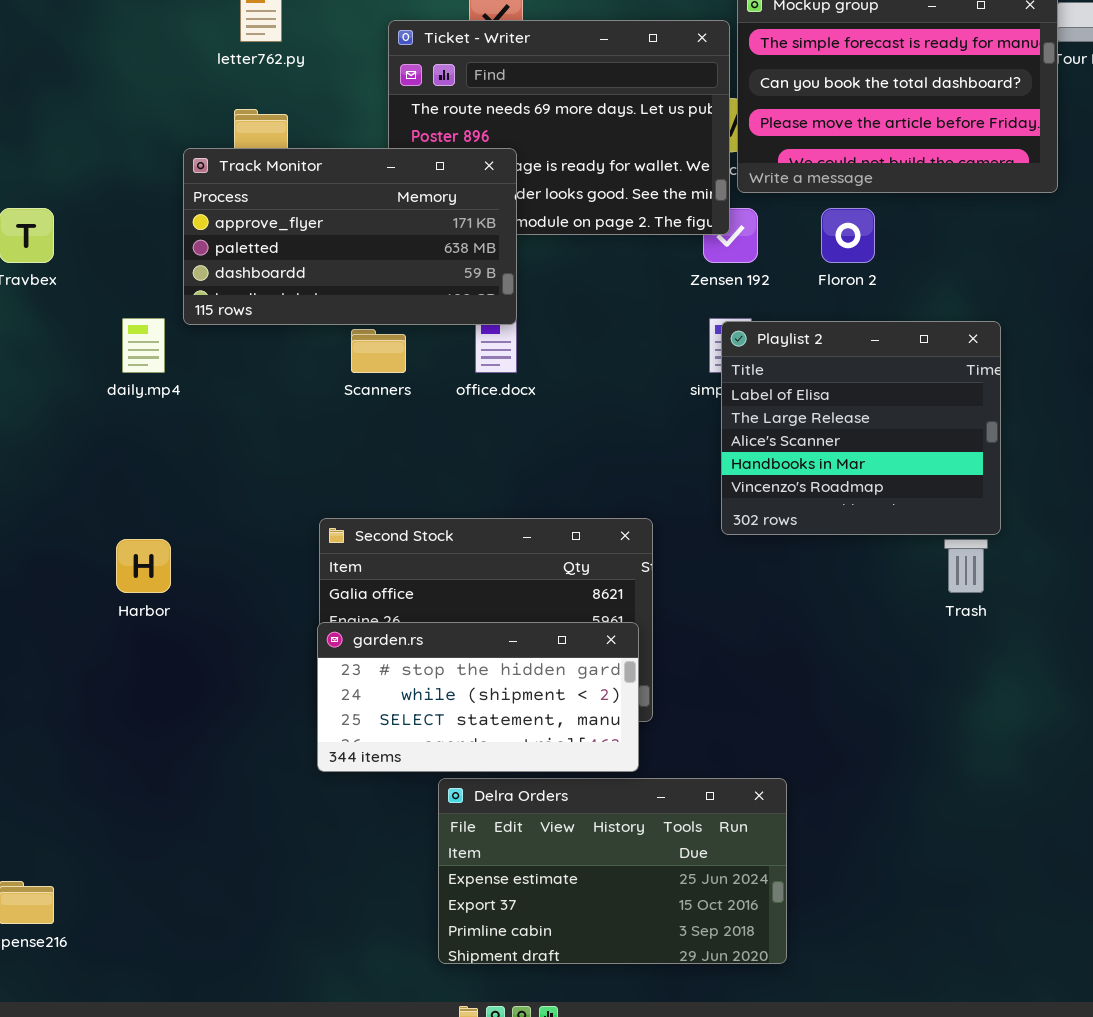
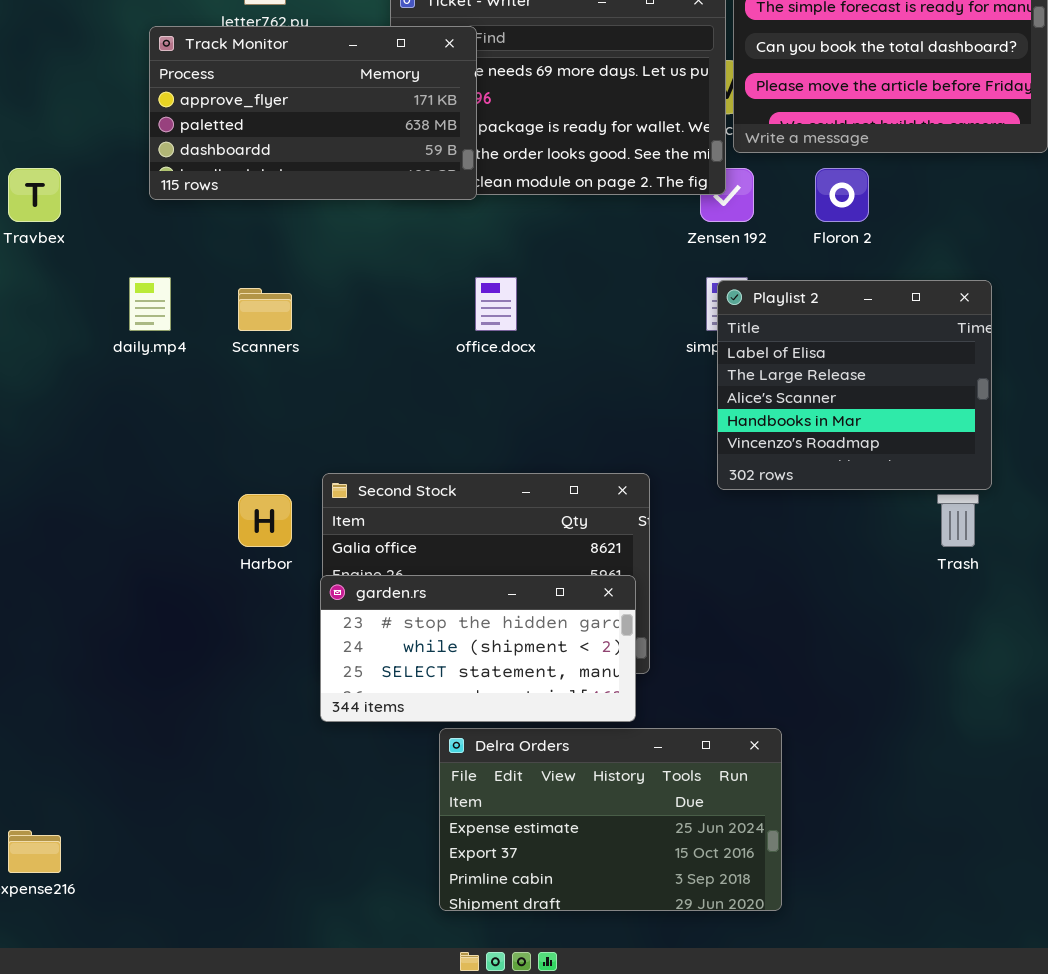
Track Monitor: [183,148,517,325] -> [149,26,477,200], moved
Scanners: [351,329,406,373] -> [238,288,292,331], moved
Harbor: [116,539,171,593] -> [238,494,292,547], moved

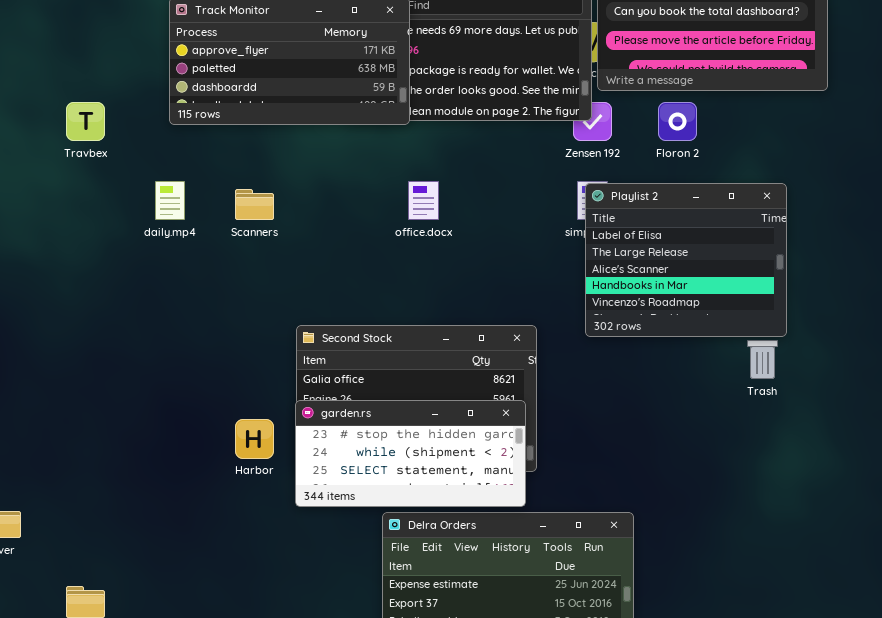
Harbor: [238,494,292,547] -> [235,419,274,459], moved

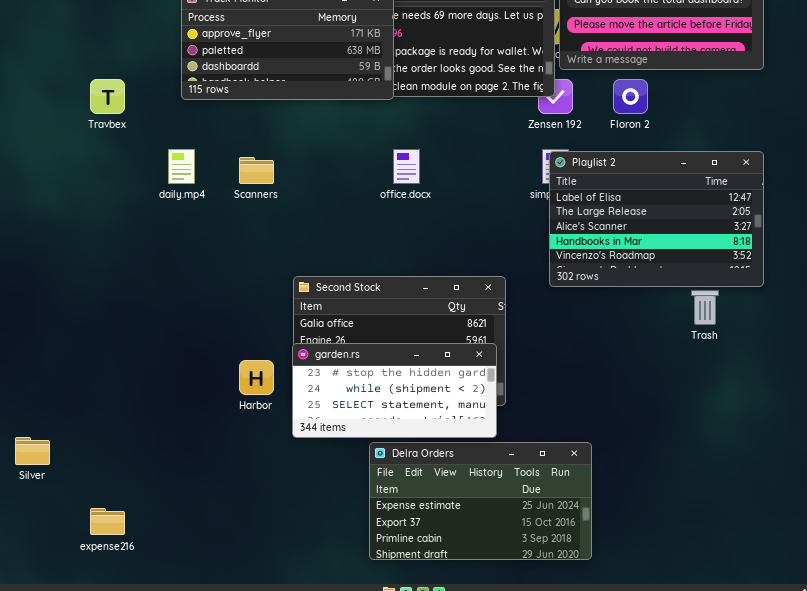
Playlist 2: [585,183,787,337] -> [549,151,764,287], resized

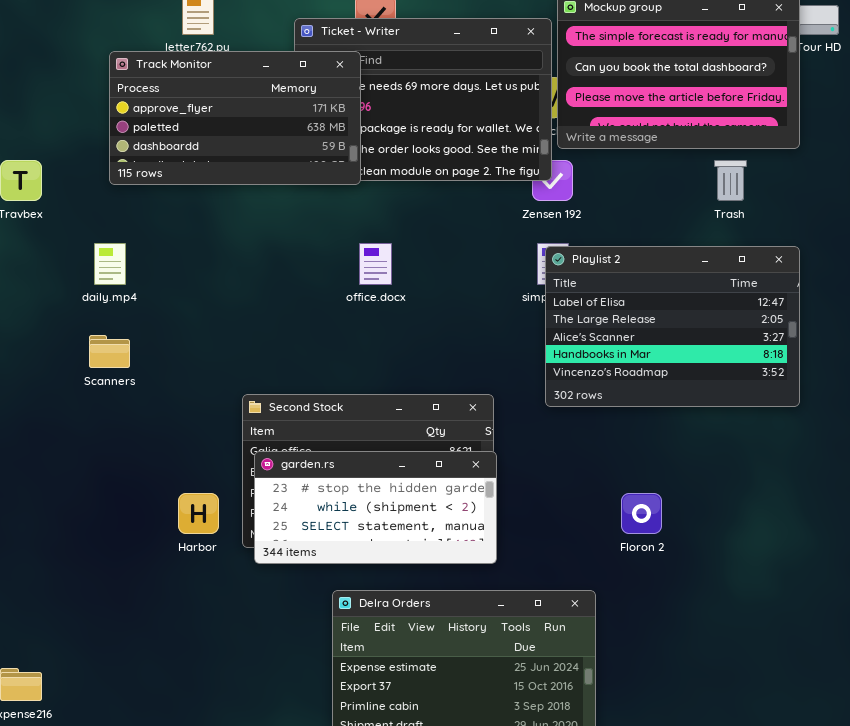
Floron 2: [613,79,648,114] -> [621,493,662,534], moved
Scanners: [239,157,274,184] -> [89,335,130,368], moved
Trash: [691,290,719,325] -> [714,160,747,201], moved
garden.rs: [292,343,497,438] -> [254,451,497,564], moved

